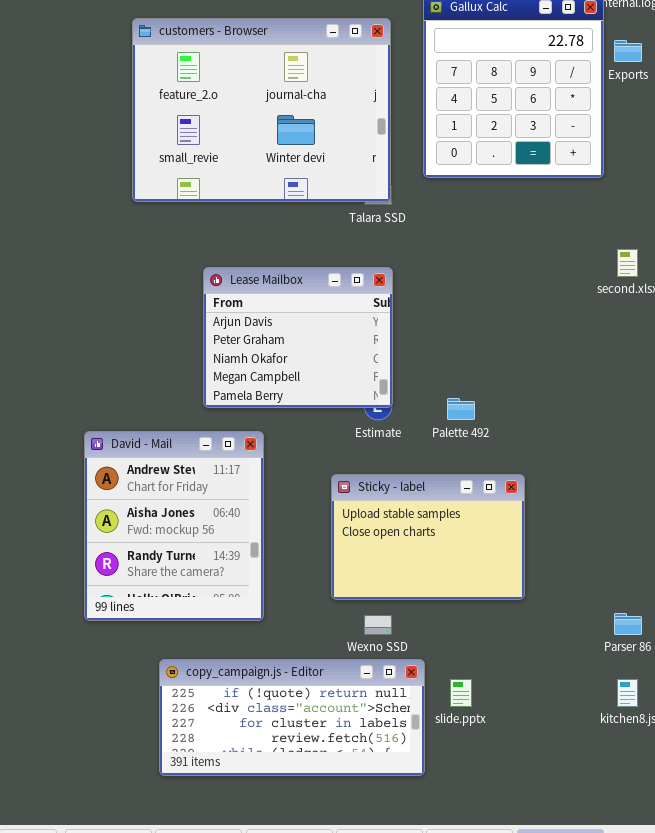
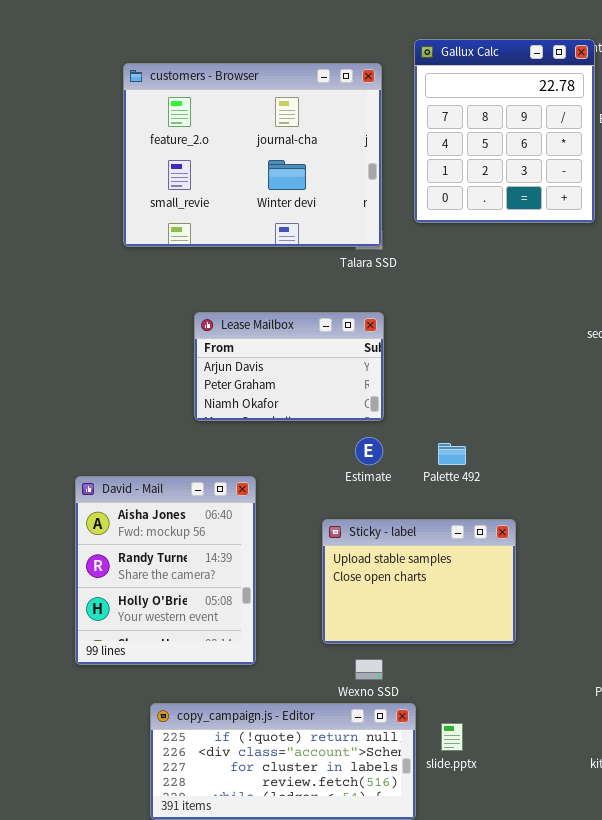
Lease Mailbox: [203,267,393,408] -> [194,312,384,421], resized
David - Mail: [84,431,264,621] -> [75,476,256,665], scrolled down 1 row

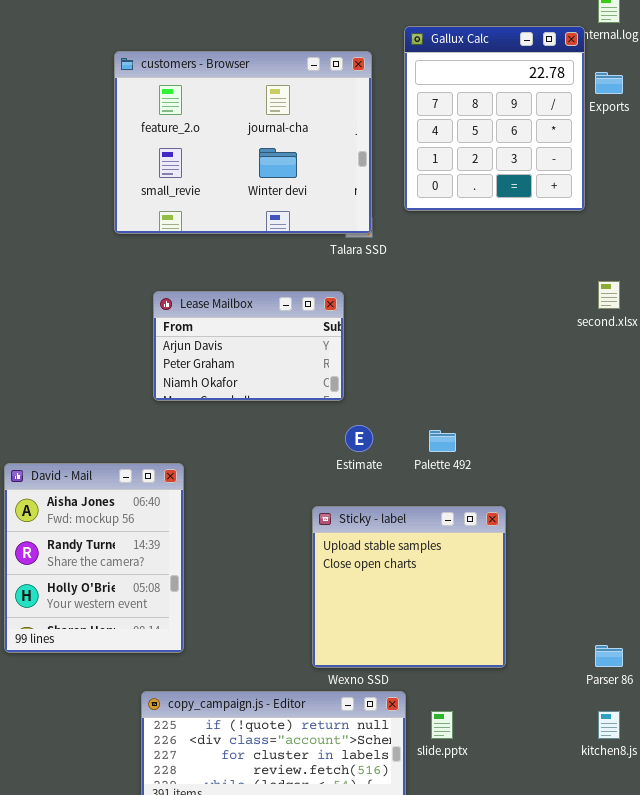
Lease Mailbox: [194,312,384,421] -> [153,291,344,401], moved
David - Mail: [75,476,256,665] -> [4,463,184,653], moved
Sticky - label: [322,519,516,644] -> [312,506,506,668], resized

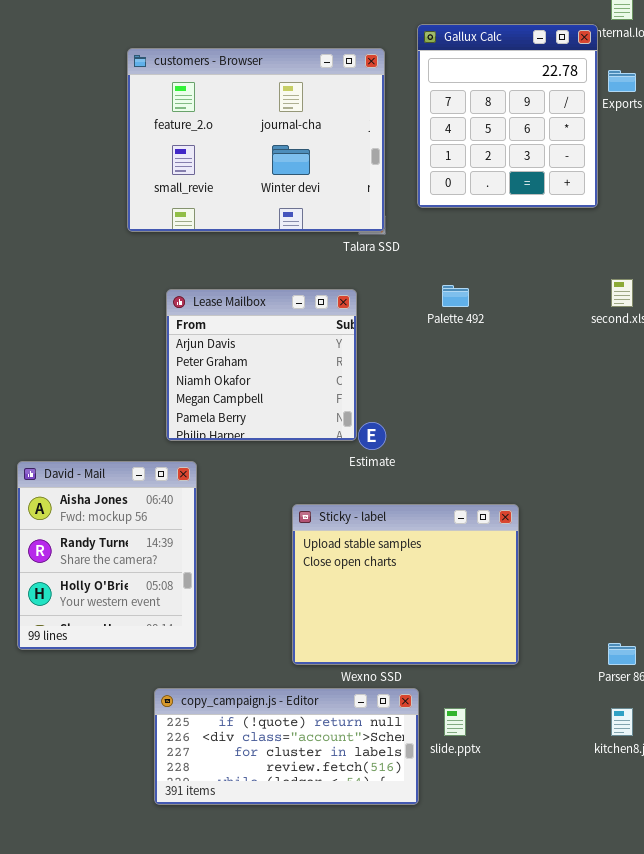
Lease Mailbox: [153,291,344,401] -> [166,289,357,441], resized
Palette 492: [429,430,456,452] -> [442,285,469,307], moved
Sticky - label: [312,506,506,668] -> [292,504,519,665], resized

